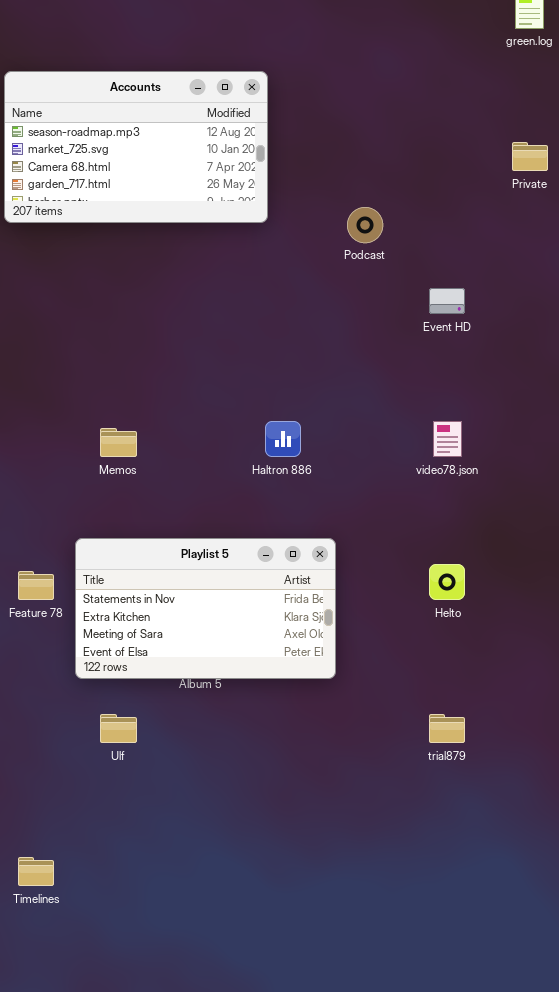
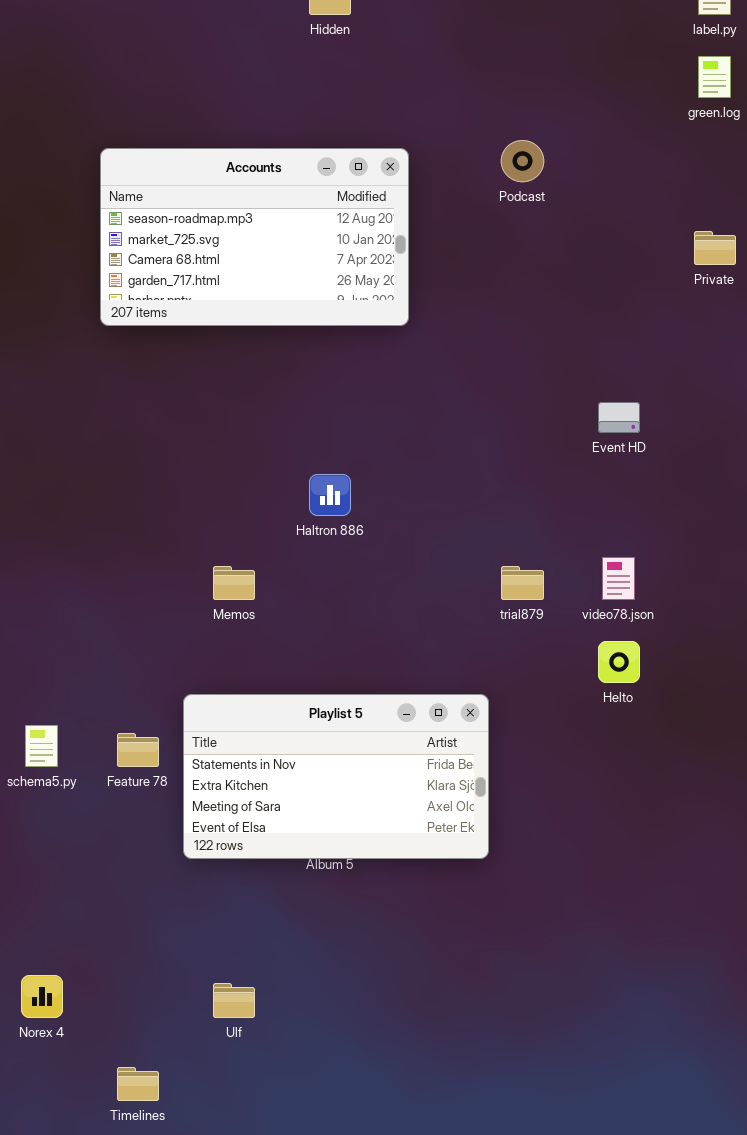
Podcast: [347,207,383,243] -> [501,140,544,182], moved
Haltron 886: [265,421,301,457] -> [309,474,351,516], moved
Helto: [429,564,465,600] -> [598,641,640,683], moved
Ulf: [100,714,137,743] -> [213,983,255,1018], moved
trial879: [429,714,465,743] -> [501,566,544,600], moved

